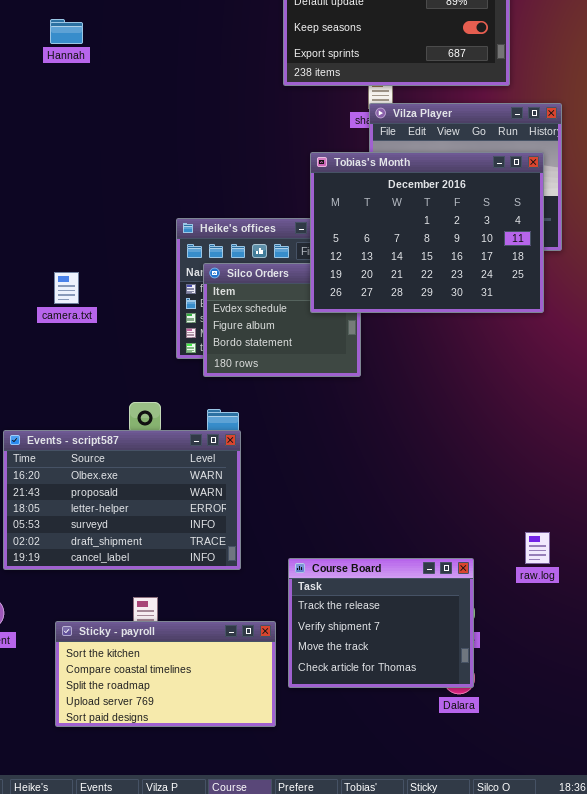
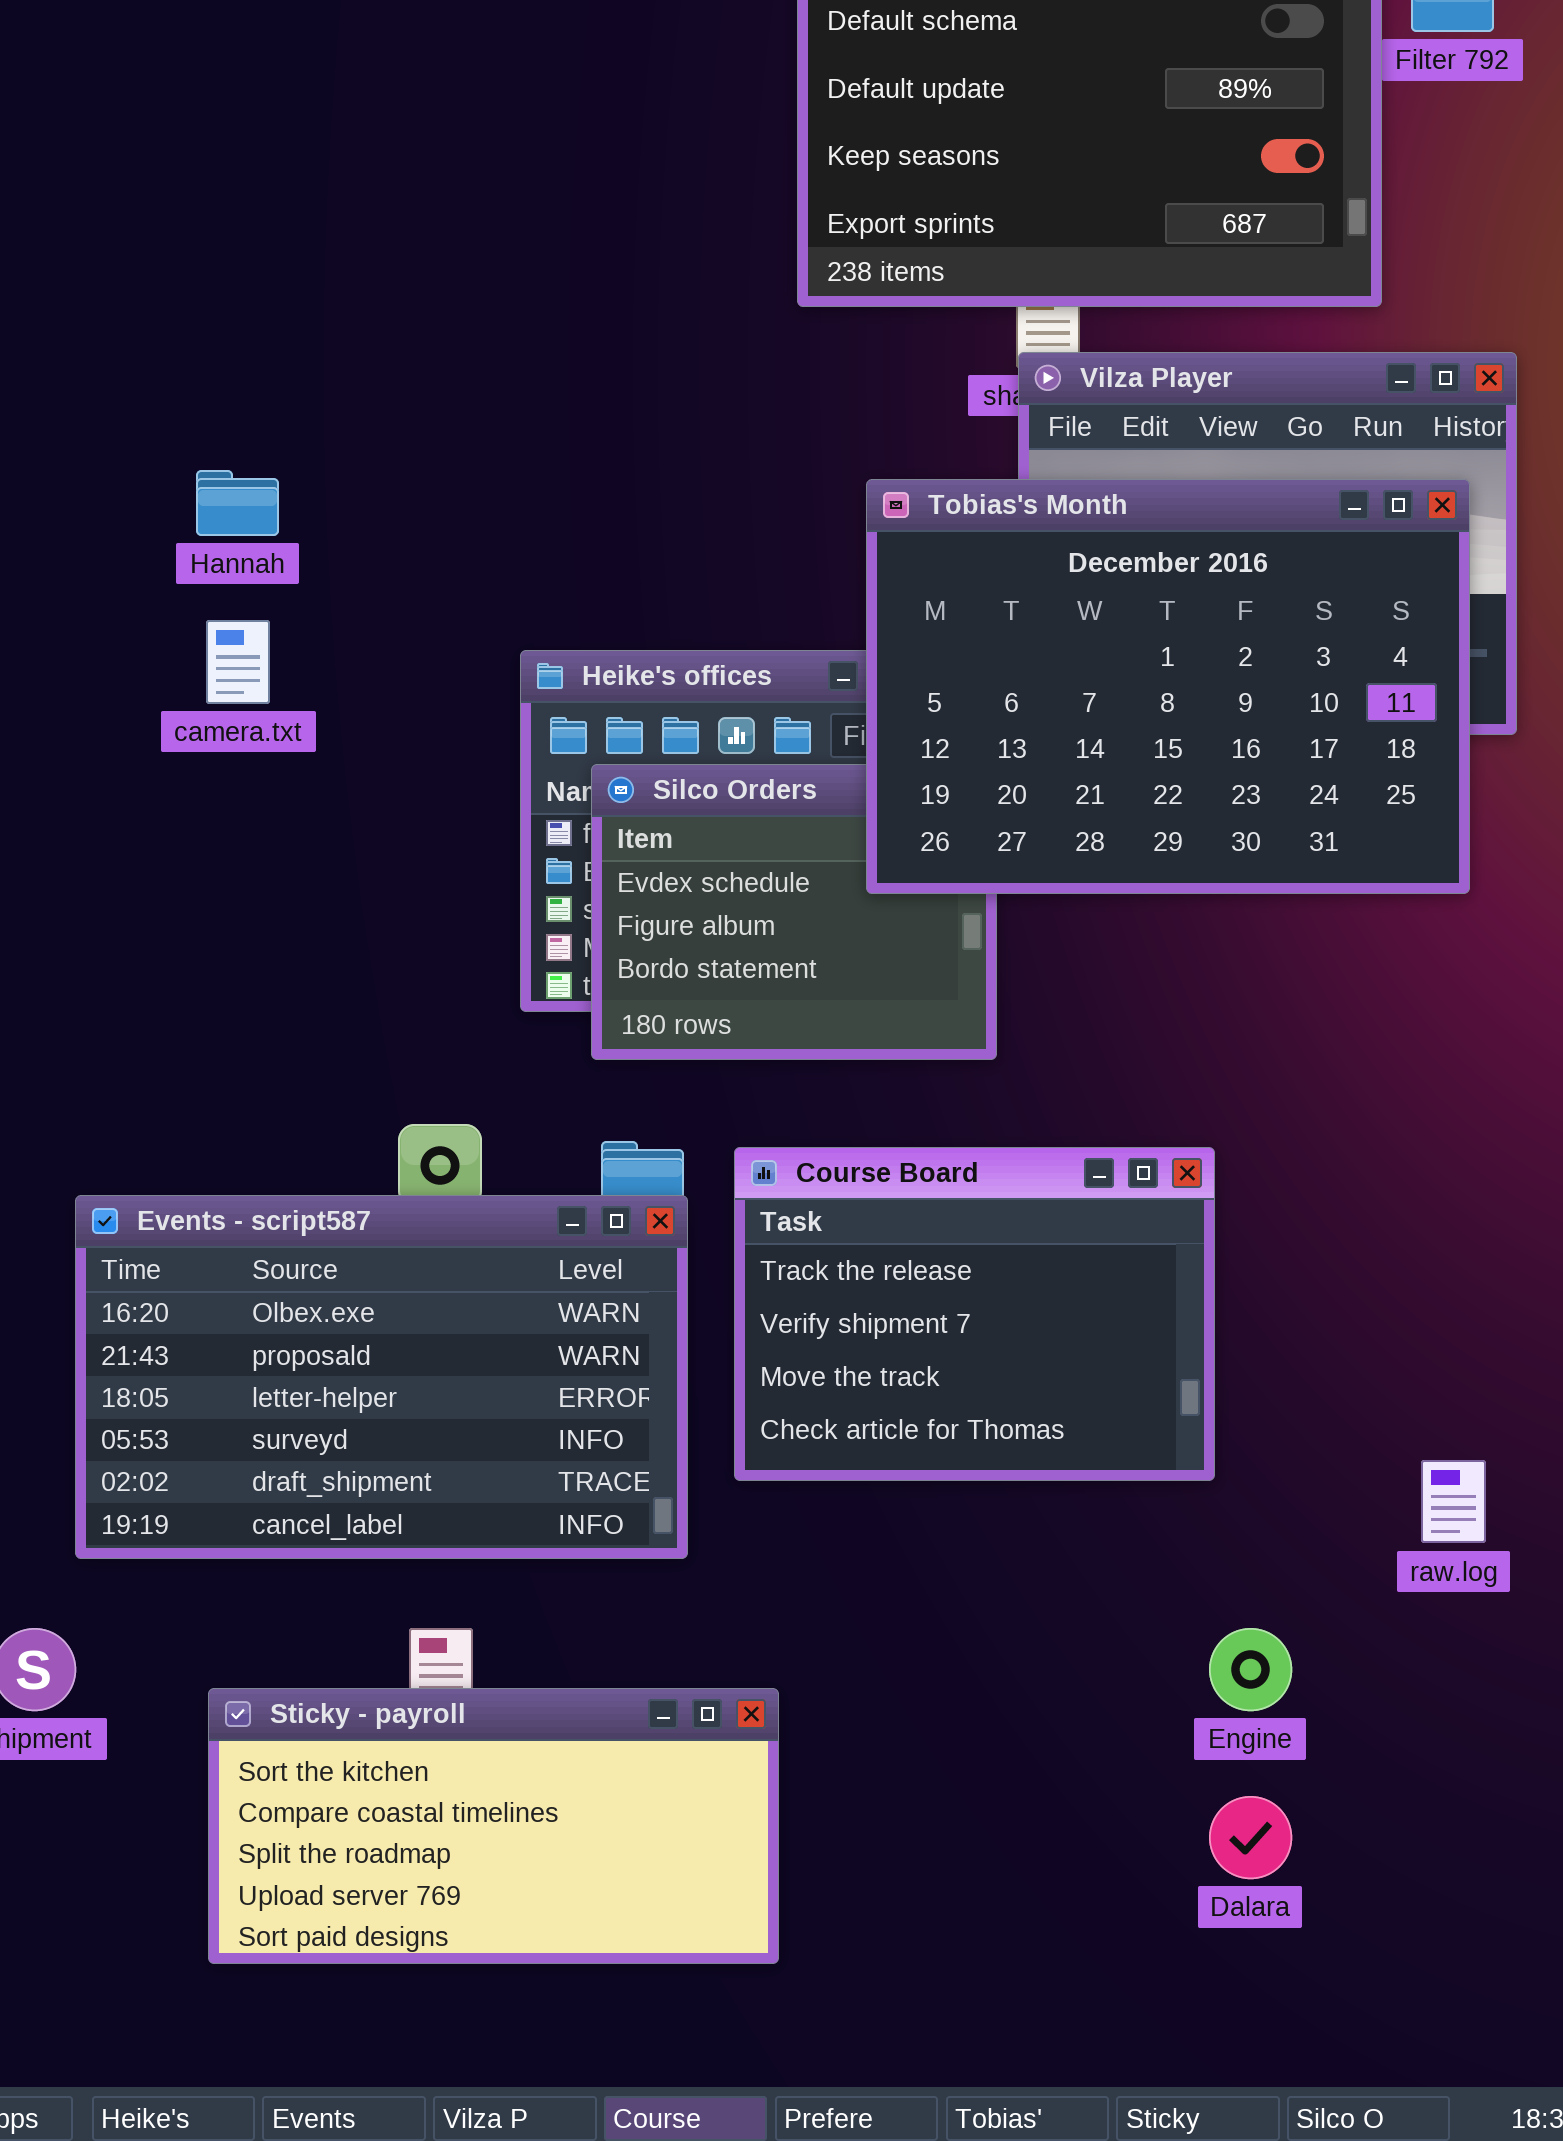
Hannah: [50,19,83,44] -> [196,470,279,536], moved
camera.txt: [54,272,79,304] -> [206,620,270,704], moved
Course Board: [288,558,474,688] -> [734,1147,1215,1481], moved

